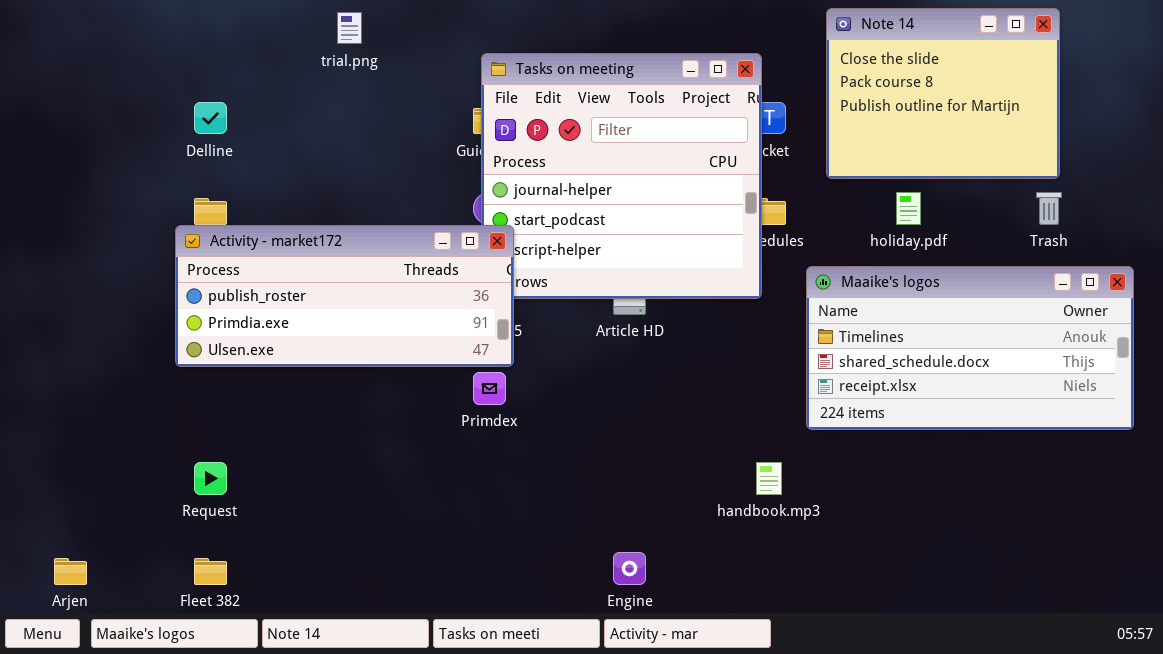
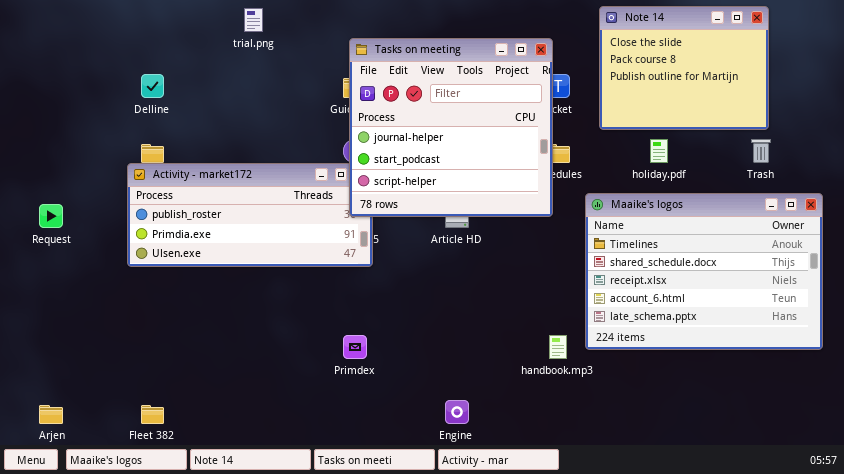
Tasks on meeting: [481,53,762,299] -> [349,38,553,217], raised
Maaike's logos: [806,266,1134,430] -> [585,193,823,350], resized
Primdex: [473,372,506,405] -> [343,335,367,359], moved
Request: [194,462,227,495] -> [39,204,63,228], moved

